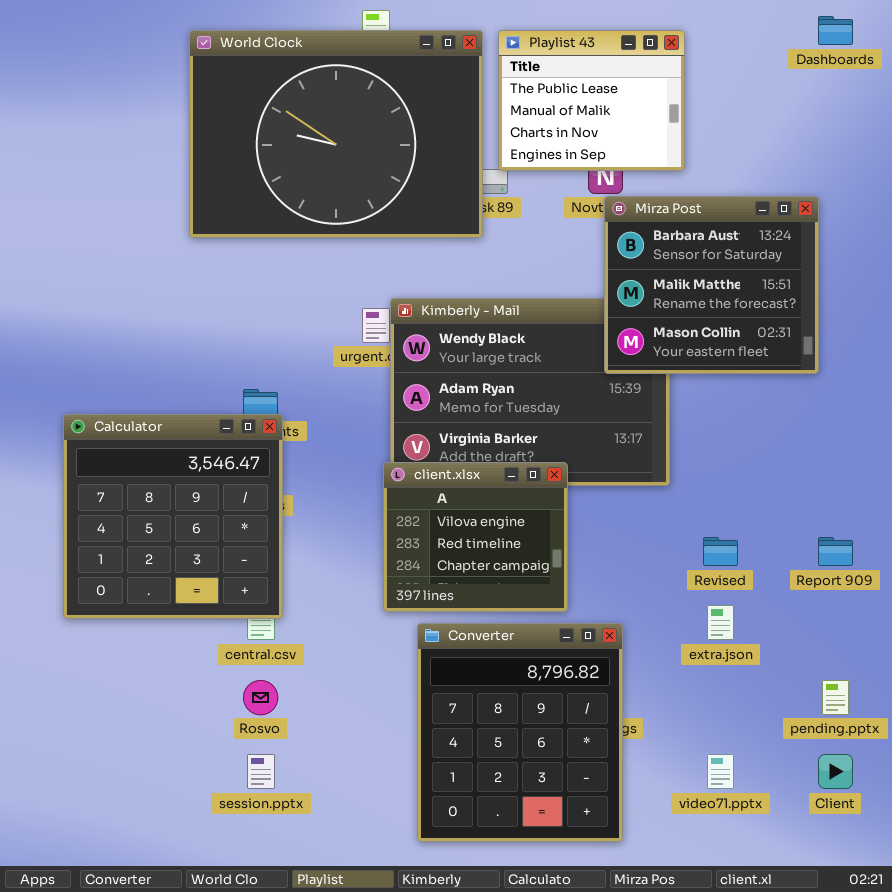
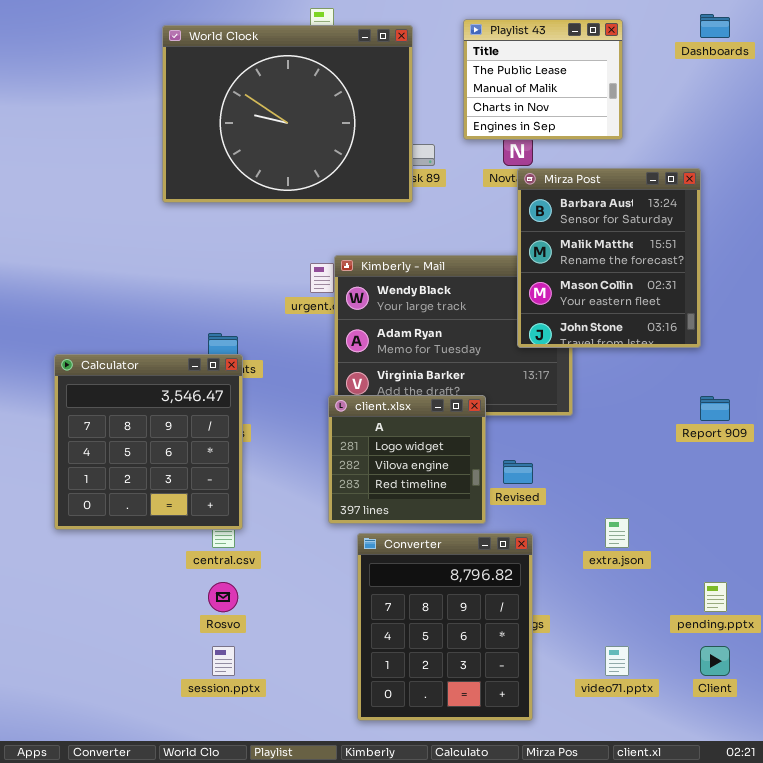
Playlist 43: [498,30,685,171] -> [463,19,623,140], moved
Mirza Post: [604,196,819,374] -> [517,168,701,348], resized
client.xlsx: [383,462,568,612] -> [328,395,486,524], scrolled up 1 row
Revised: [703,537,738,566] -> [503,460,533,484], moved
Report 909: [818,537,853,566] -> [700,396,730,421], moved

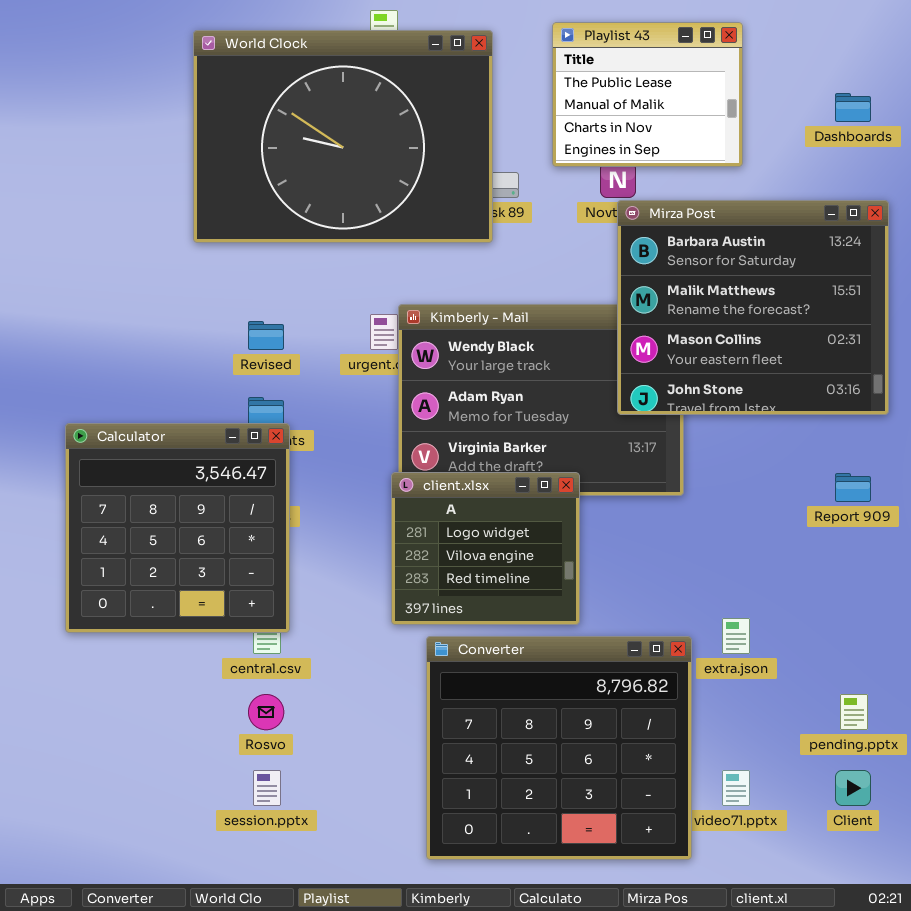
Dashboards: [700,14,730,38] -> [835,93,871,122], moved
Mirza Post: [517,168,701,348] -> [617,200,889,415], resized
Revised: [503,460,533,484] -> [248,321,284,350], moved
Converter: [357,533,533,721] -> [426,636,692,860], resized

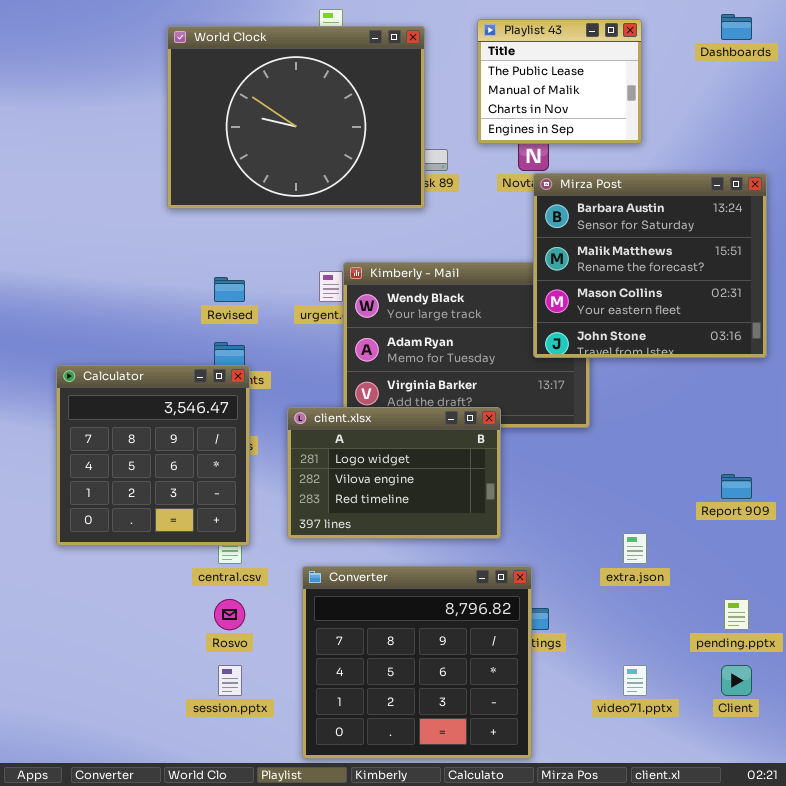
Dashboards: [835,93,871,122] -> [721,14,752,40], moved
client.xlsx: [391,472,580,625] -> [287,407,501,539], resized
Report 909: [835,473,871,502] -> [721,474,752,499], moved
Converter: [426,636,692,860] -> [302,566,532,759], moved

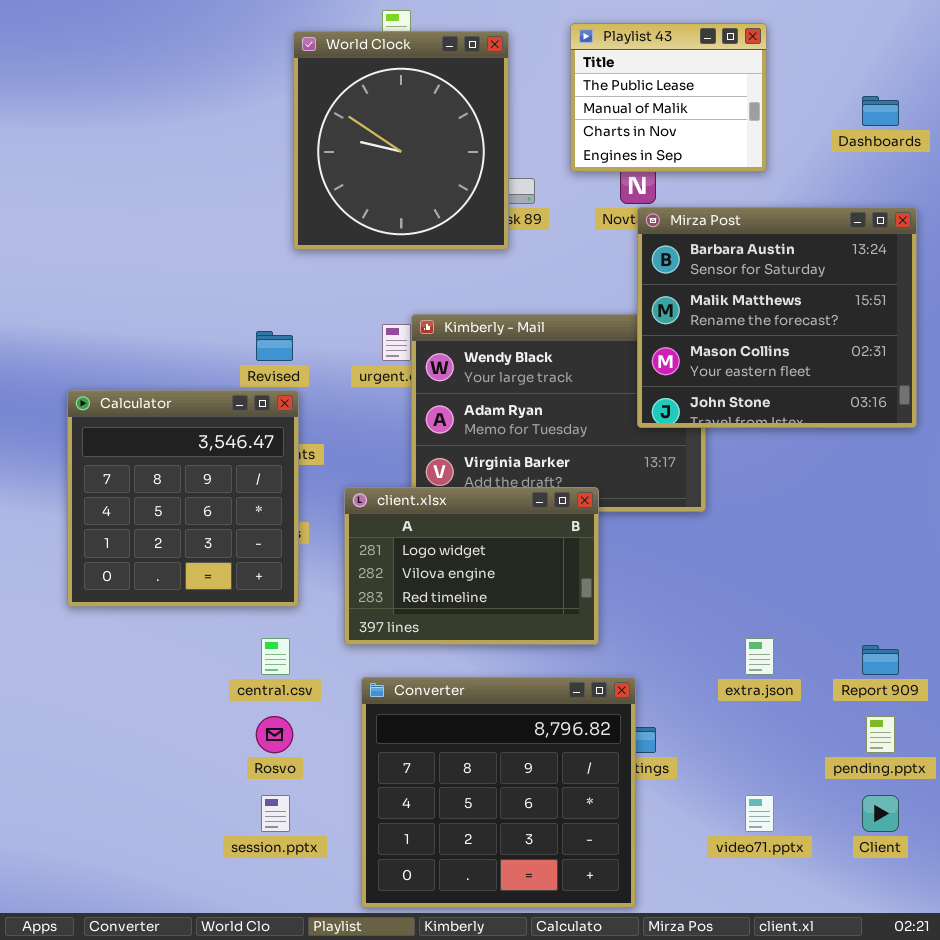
Dashboards: [721,14,752,40] -> [862,96,899,126], moved
World Clock: [167,26,425,209] -> [293,31,509,250], resized
Calculator: [56,365,250,546] -> [67,390,299,607], moved
Report 909: [721,474,752,499] -> [862,645,899,675], moved

